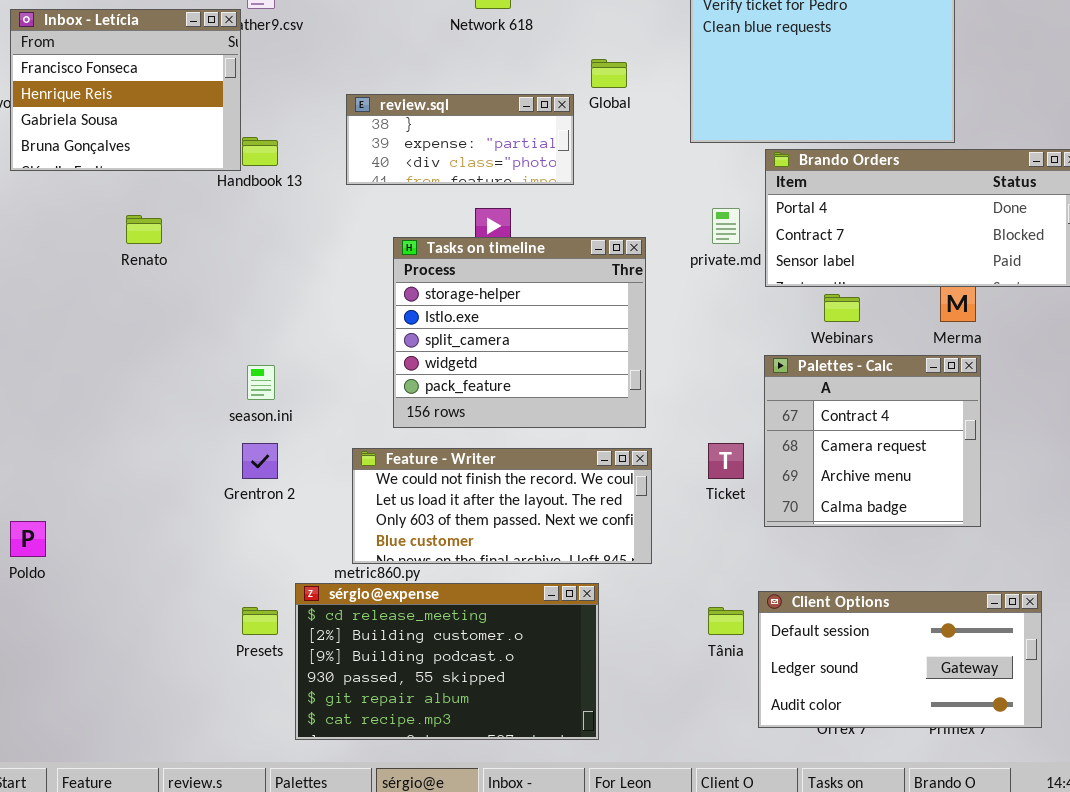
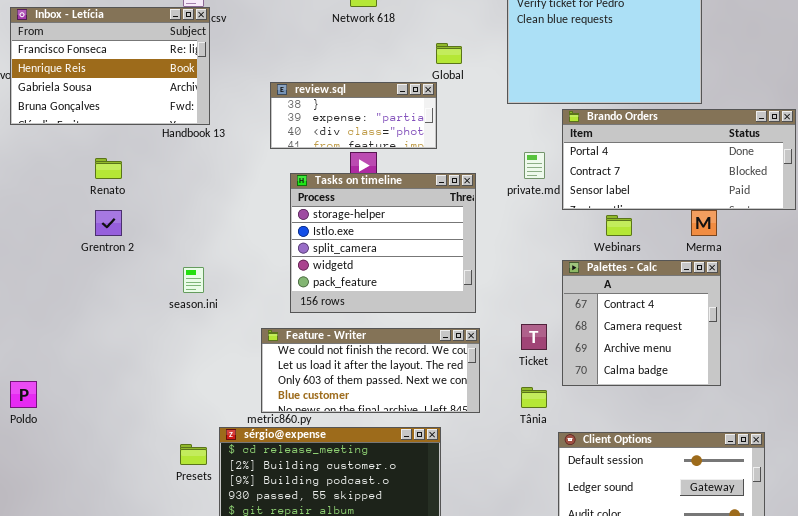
Inbox - Letícia: [10,9,241,171] -> [10,7,210,125], resized
review.sql: [346,94,574,185] -> [270,82,437,149], moved
Grentron 2: [242,443,278,479] -> [95,210,122,236], moved
Tânia: [708,607,744,635] -> [521,387,547,408], moved

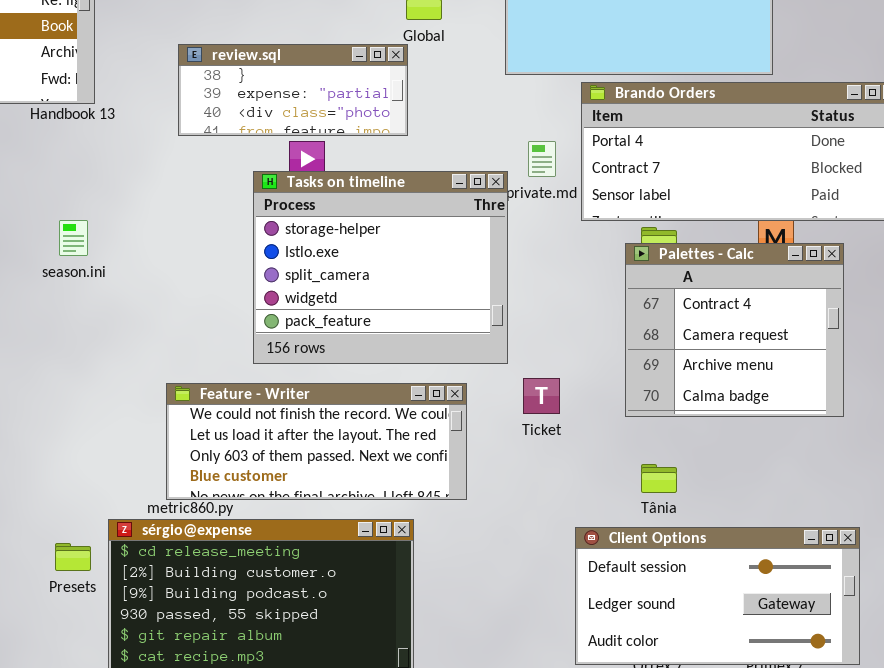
Tasks on timeline: [290,173,476,313] -> [253,171,508,364], moved
Palettes - Calc: [562,260,721,386] -> [625,243,844,417], moved
season.ini: [183,267,204,293] -> [59,220,88,256], moved
Tânia: [521,387,547,408] -> [641,464,677,493], moved

